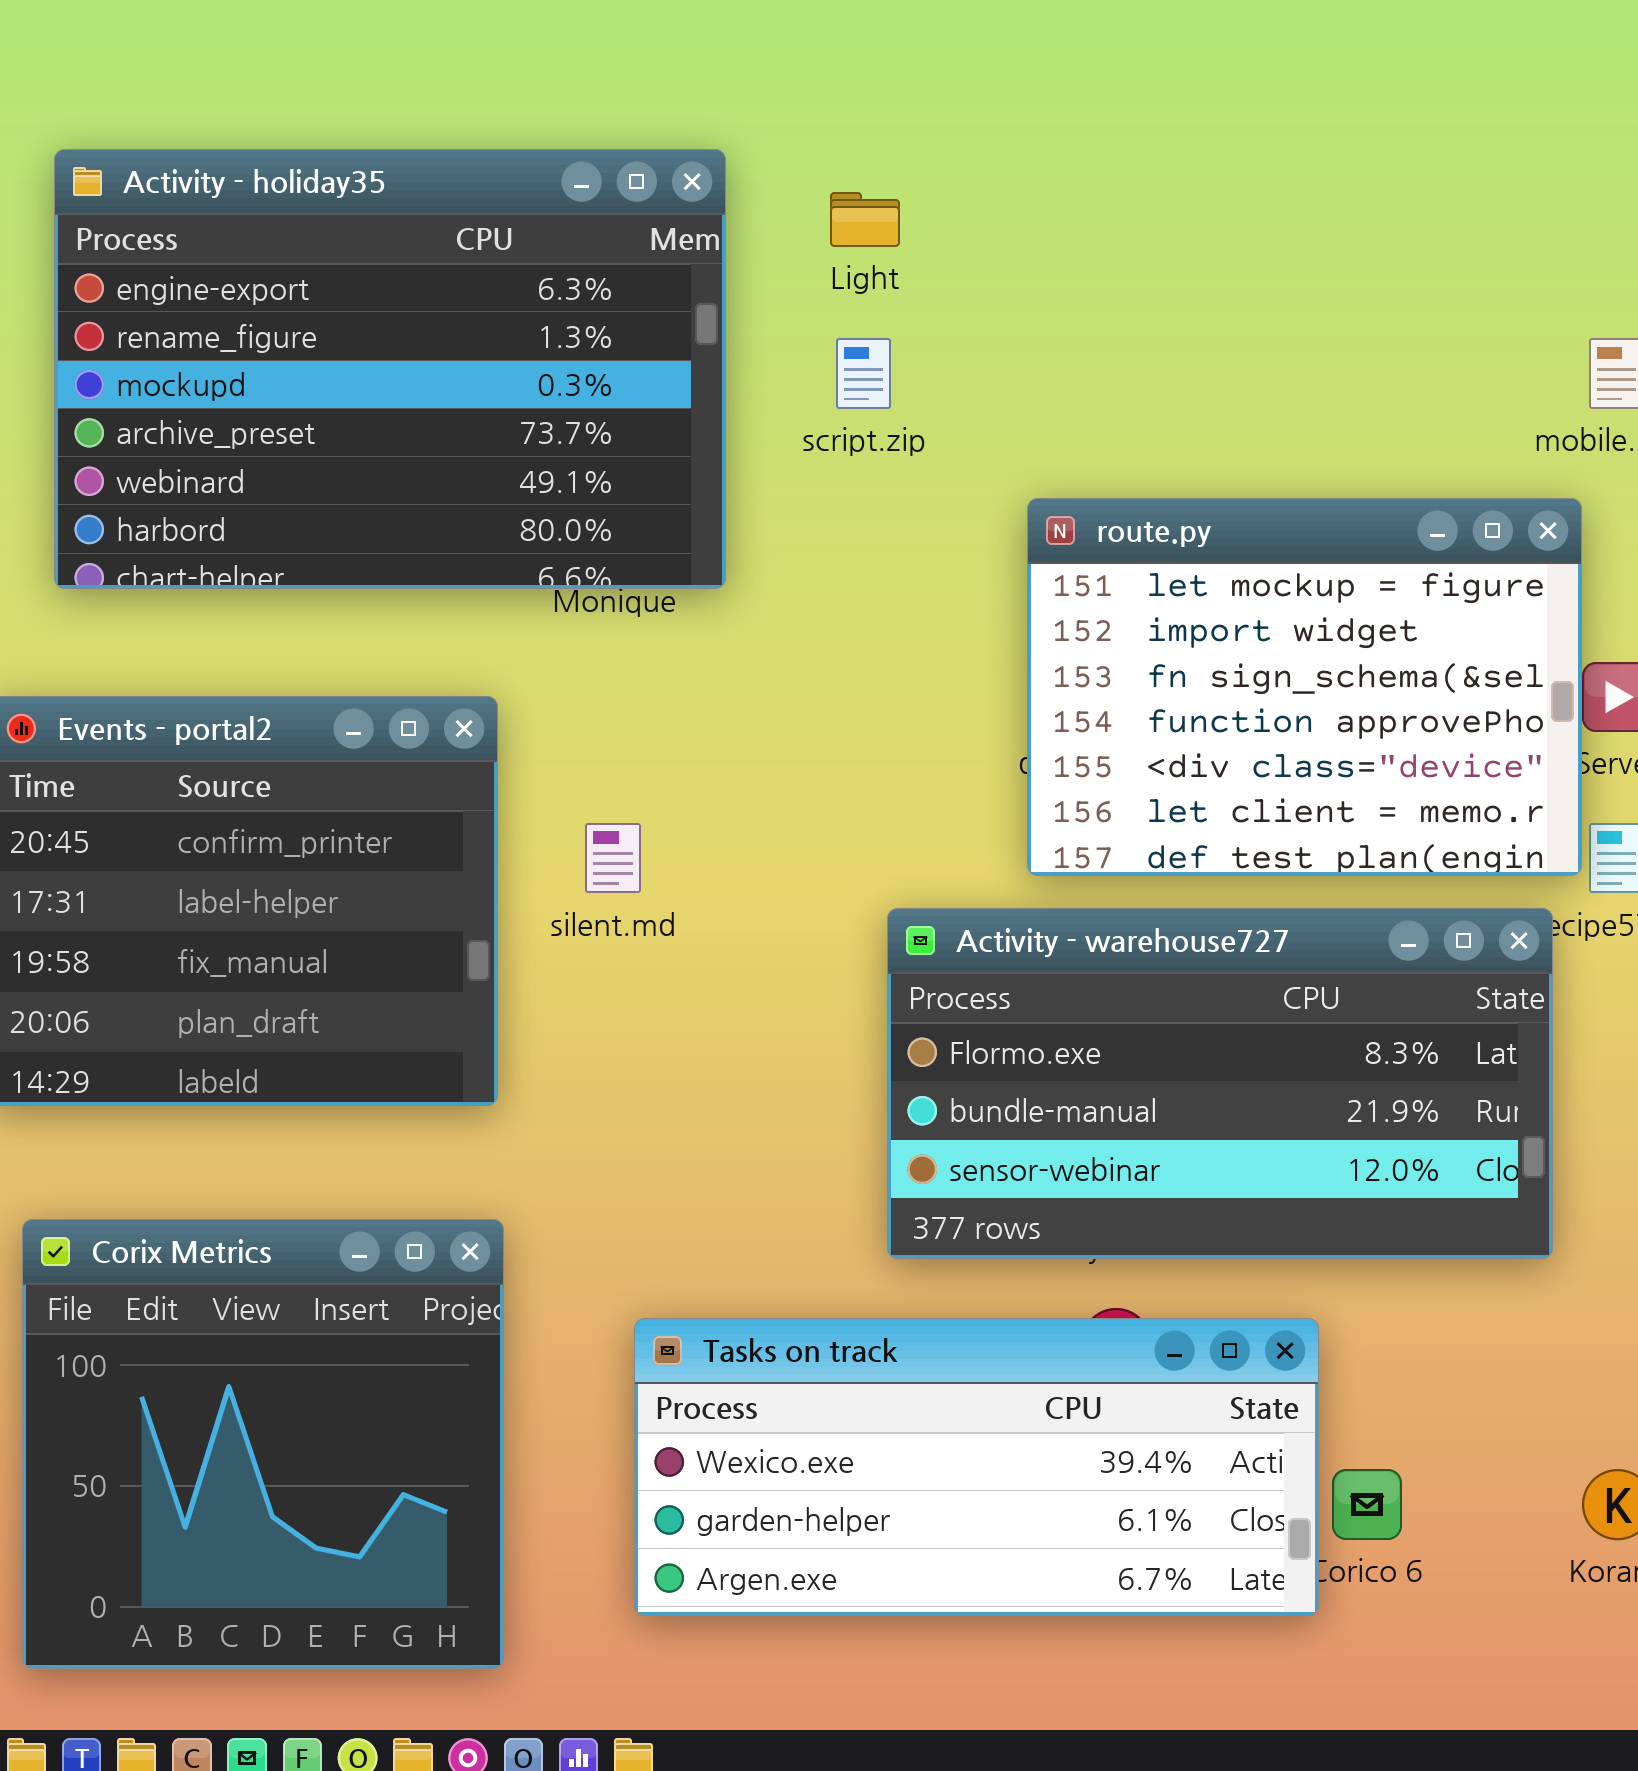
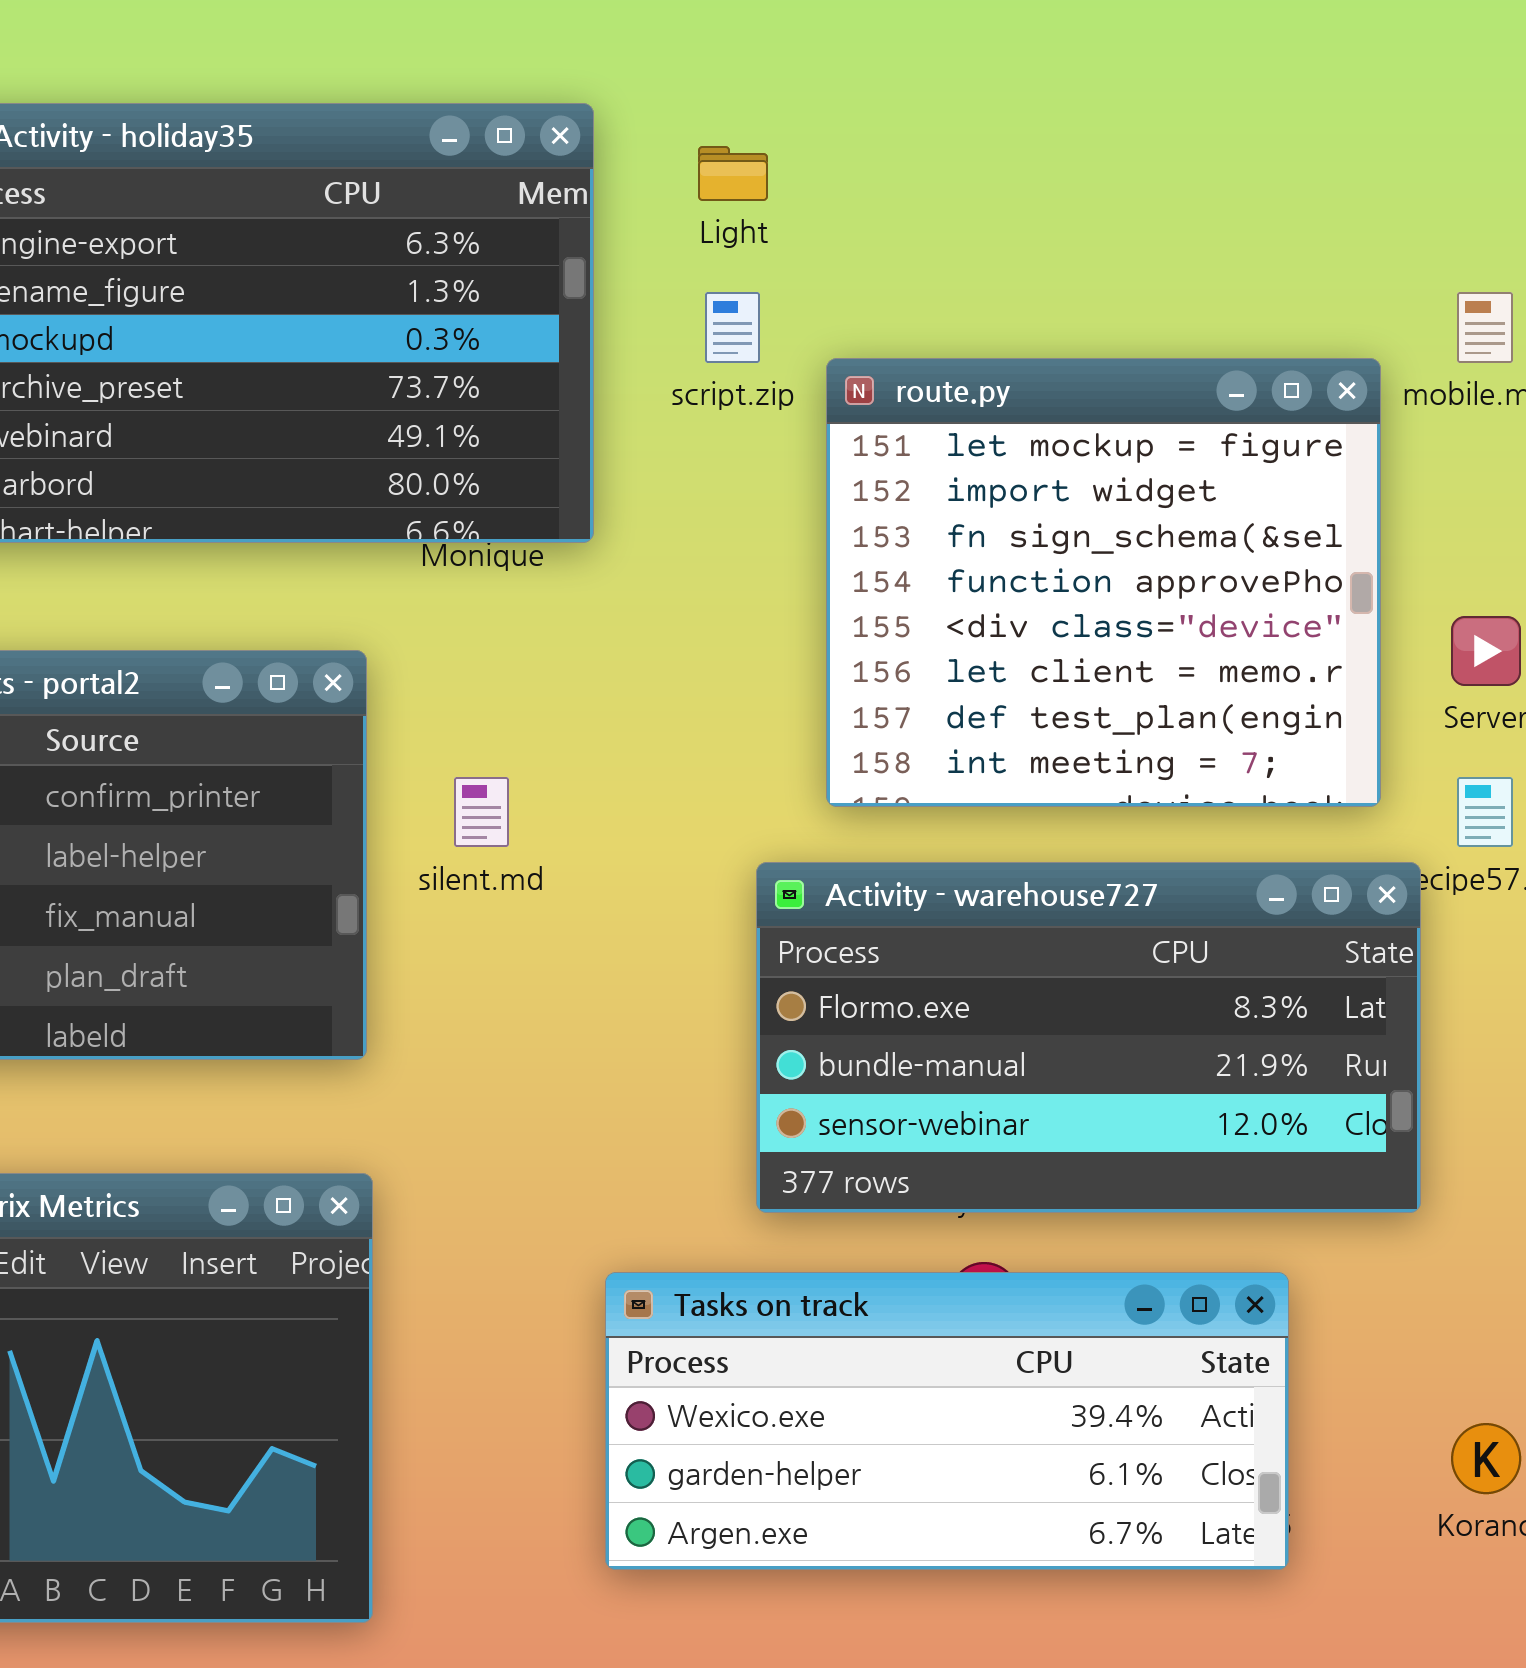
route.py: [1027,498,1582,876] -> [826,358,1381,807], moved, resized
Tasks on track: [634,1318,1319,1616] -> [605,1272,1289,1570], moved

